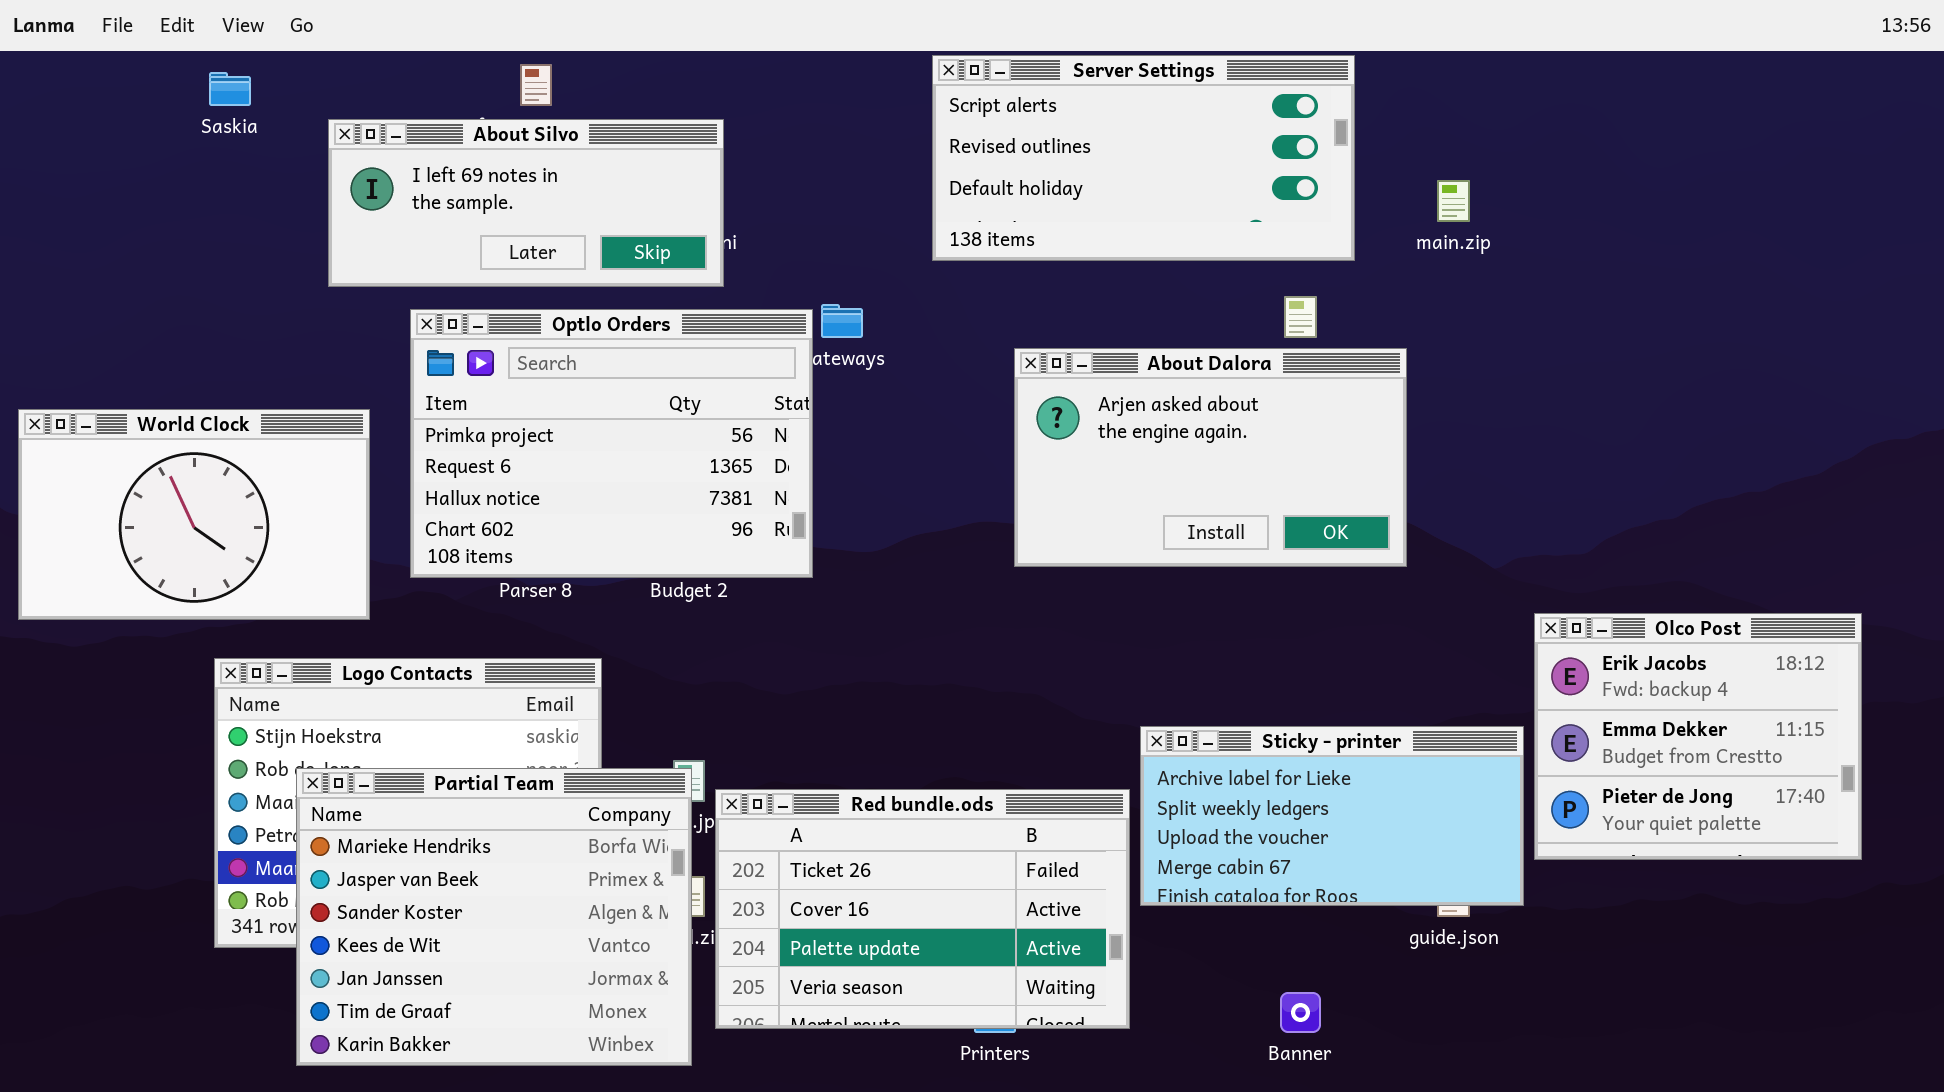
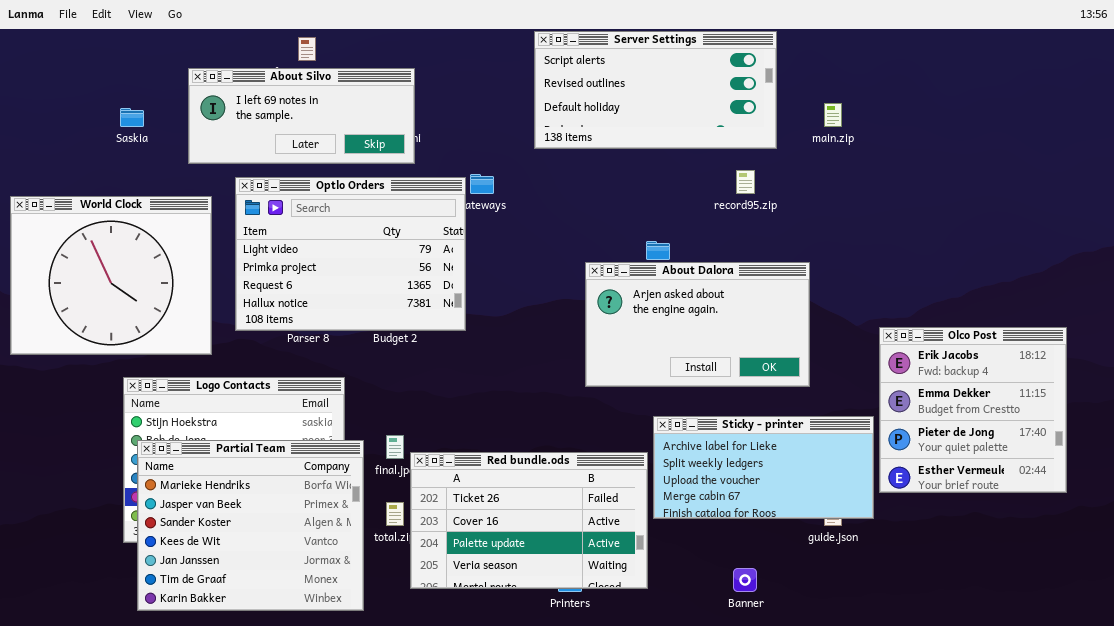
Saskia: [209,72,251,106] -> [120,108,144,127], moved
Optlo Orders: [410,309,813,578] -> [235,177,466,331], scrolled up 1 row
About Dalora: [1014,348,1407,567] -> [585,262,810,387], moved
World Clock: [18,409,370,620] -> [10,196,212,355], resized
Olco Post: [1534,613,1862,860] -> [879,327,1067,493], resized
Partial Team: [296,768,692,1066] -> [137,440,364,611], moved

